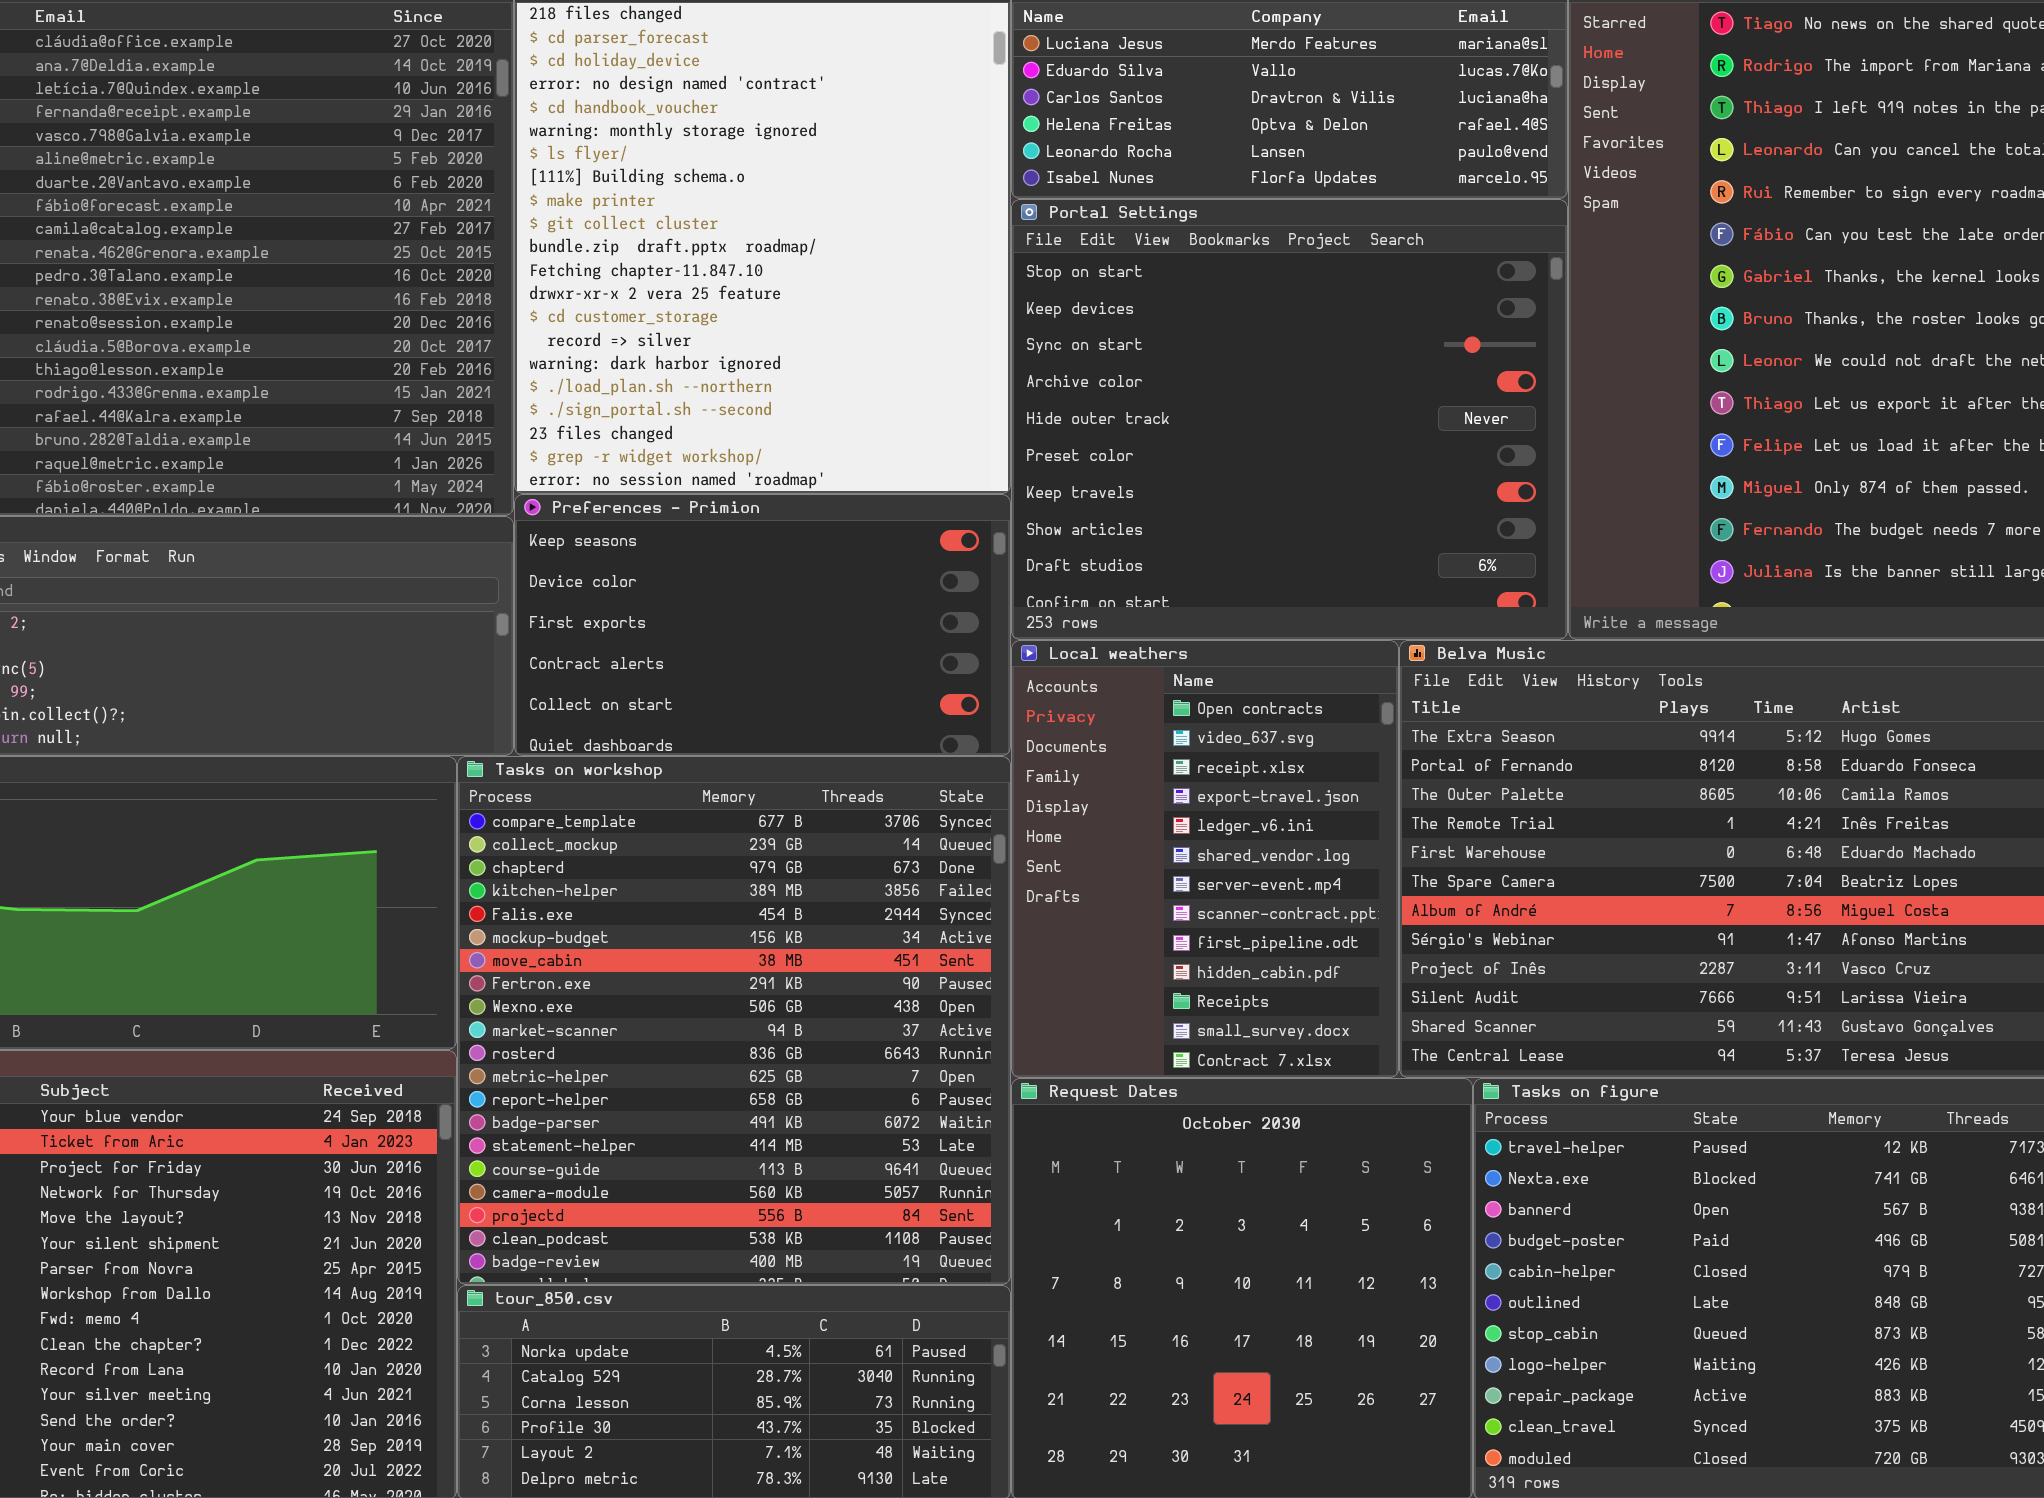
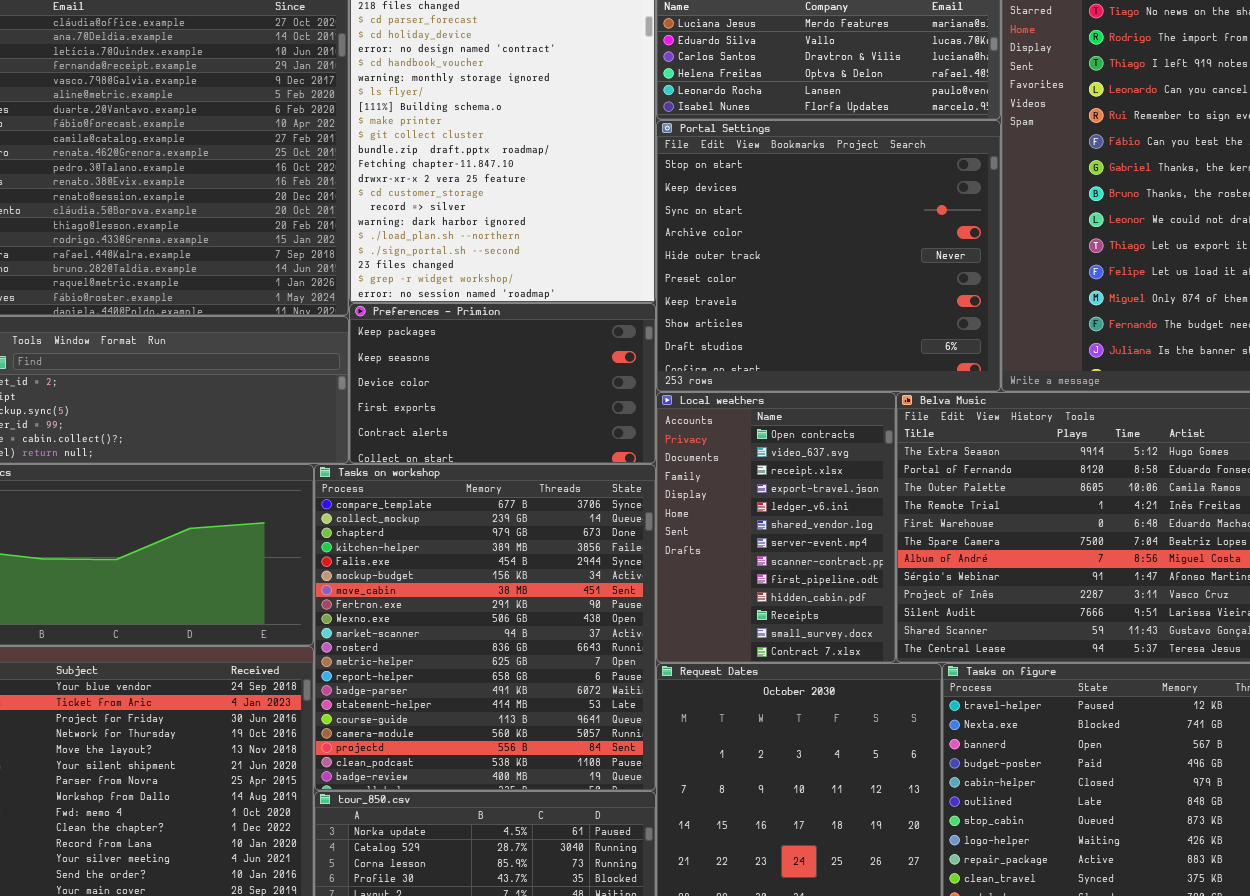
Preferences - Primion: [514,494,1011,756] -> [349,303,656,464], scrolled up 1 row

